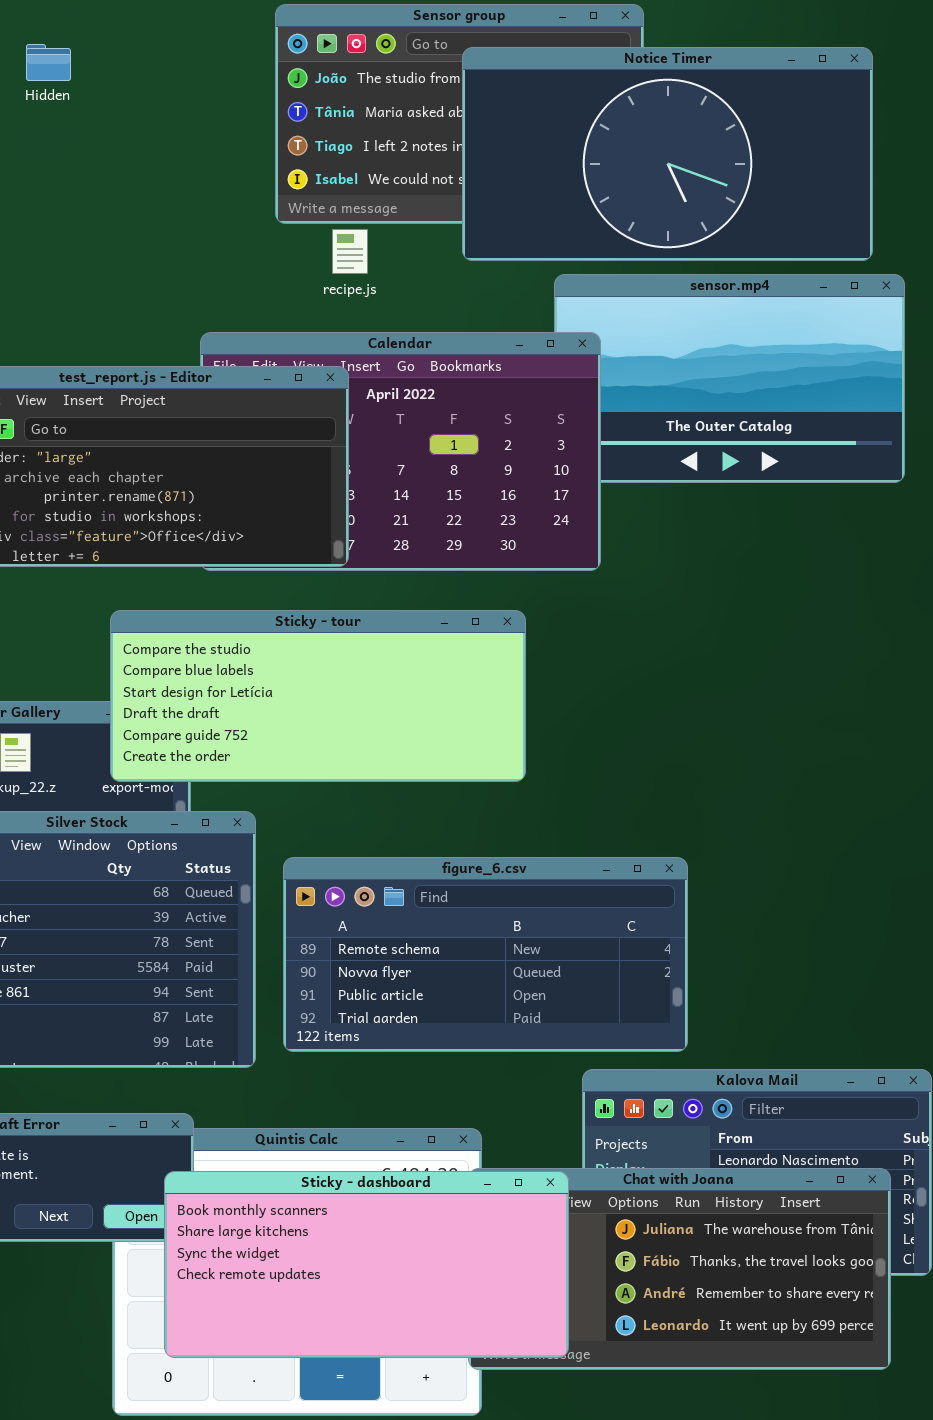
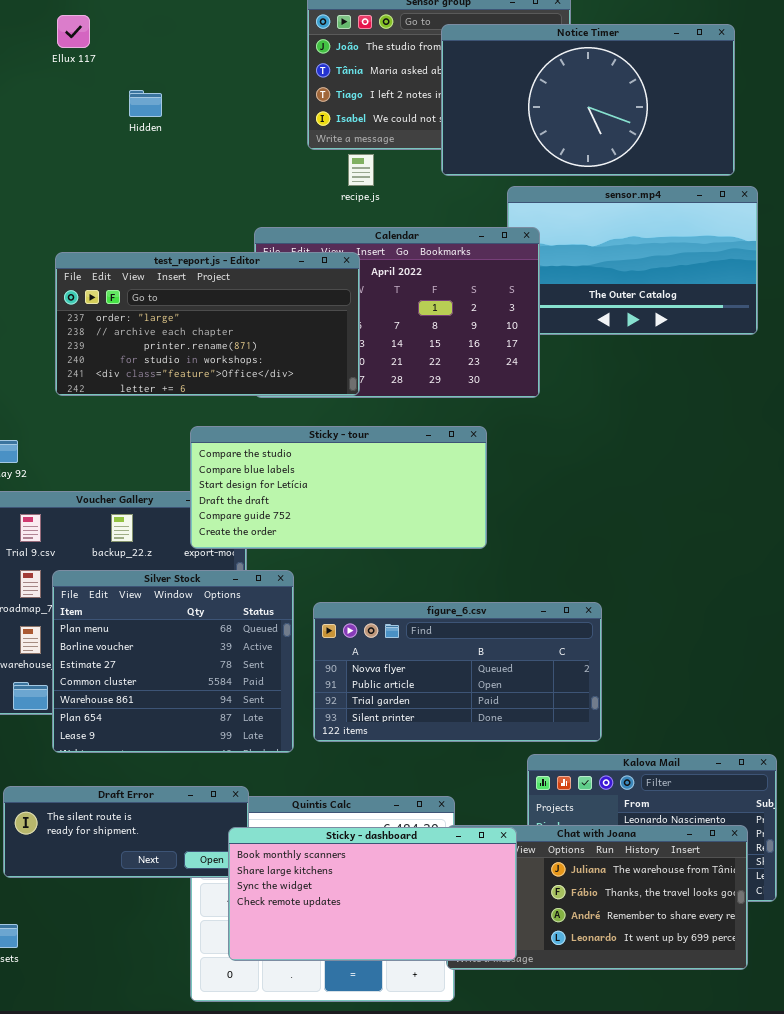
Hidden: [26,44,71,81] -> [129,90,162,117], moved
figure_6.csv: [283,857,688,1052] -> [313,602,602,742], scrolled down 1 row

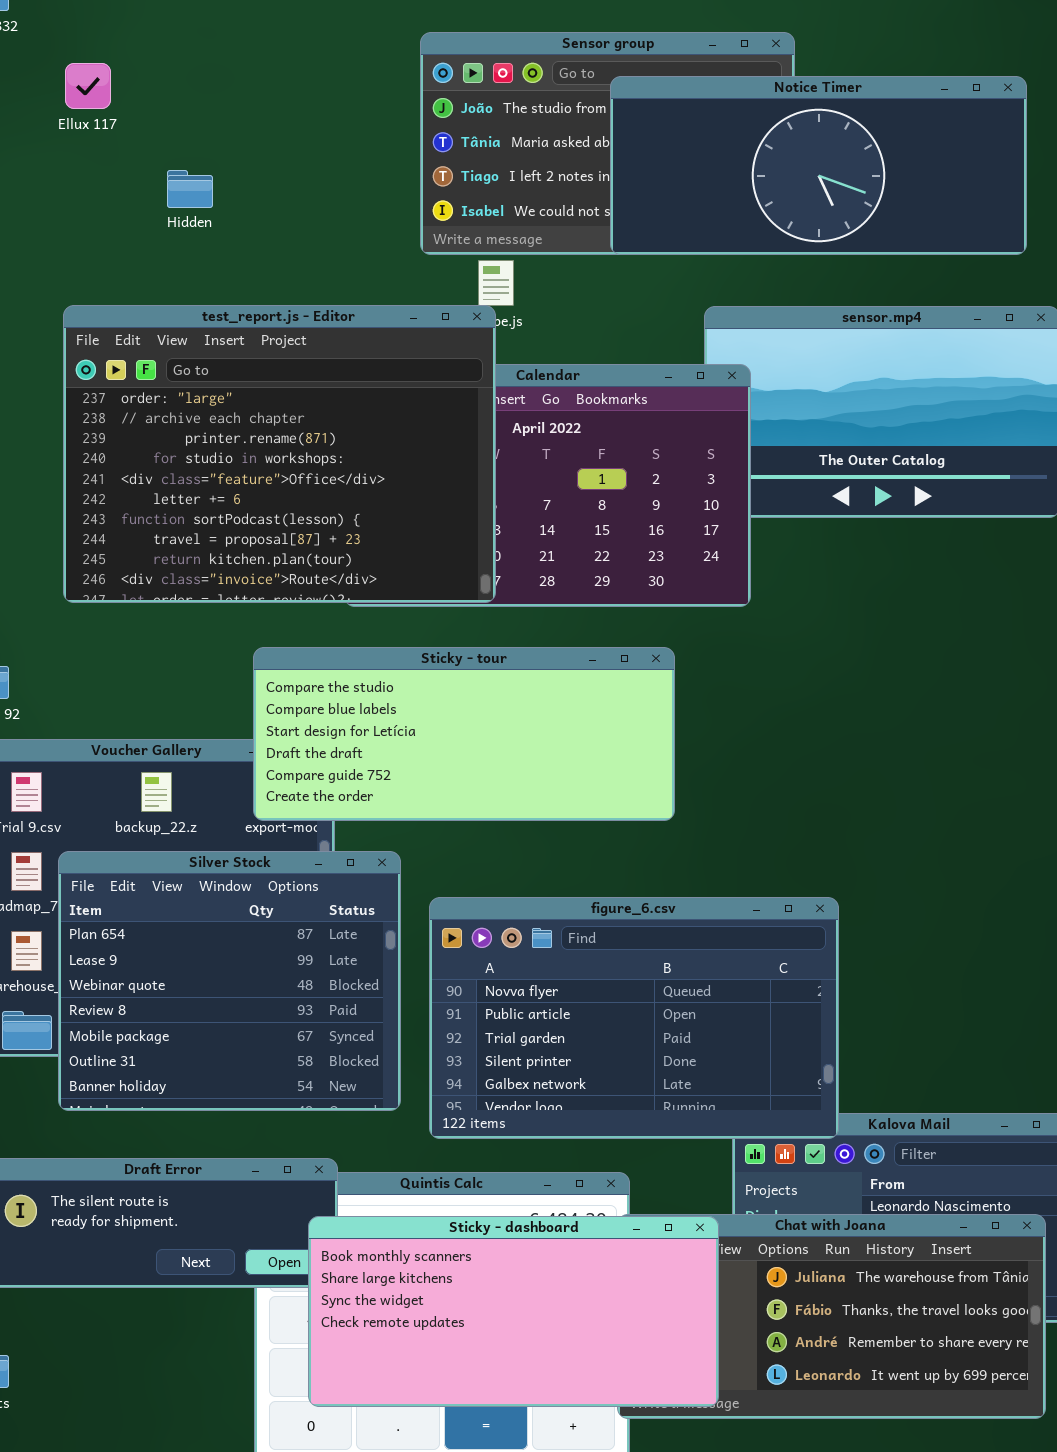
Notice Timer: [441,24,735,176] -> [610,76,1027,255], resized
test_report.js - Editor: [55,252,360,396] -> [63,305,496,603], resized
Silver Stock: [52,570,294,753] -> [58,851,401,1111], scrolled down 5 rows
figure_6.csv: [313,602,602,742] -> [429,897,839,1139], resized

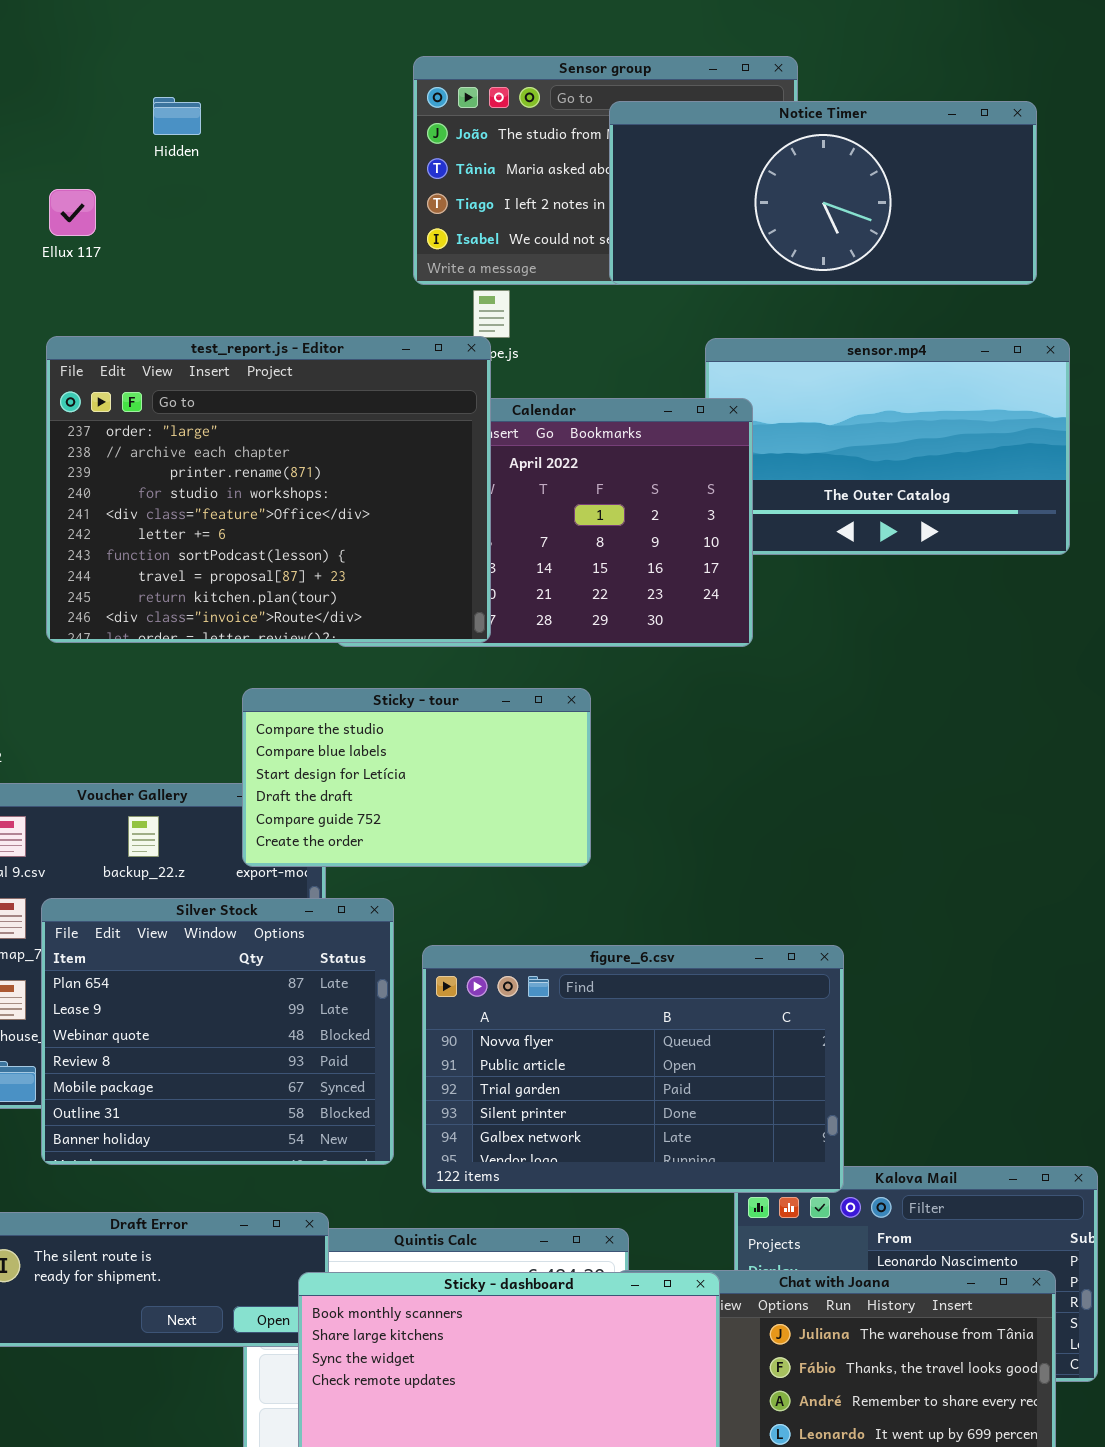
Ellux 117: [65,63,111,109] -> [49,189,96,236], moved
Hidden: [167,170,213,208] -> [153,97,201,135], moved
Sticky - tour: [253,647,675,821] -> [242,688,591,867], resized

